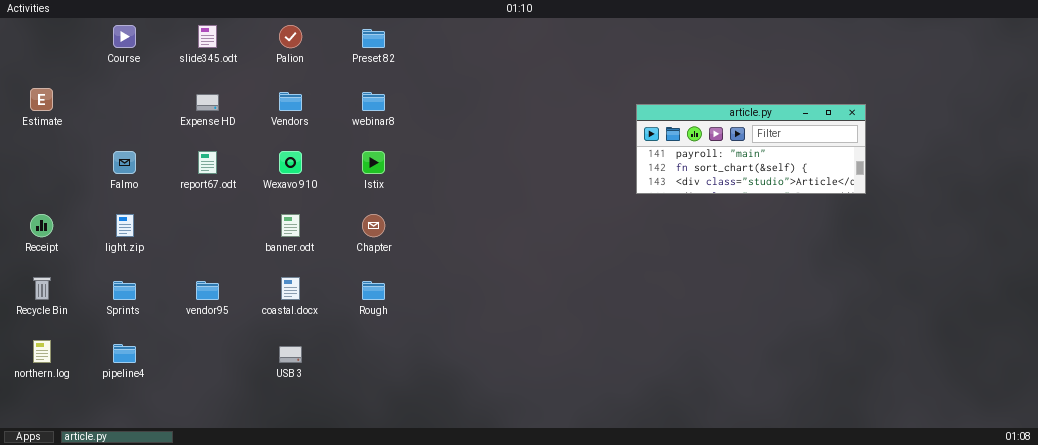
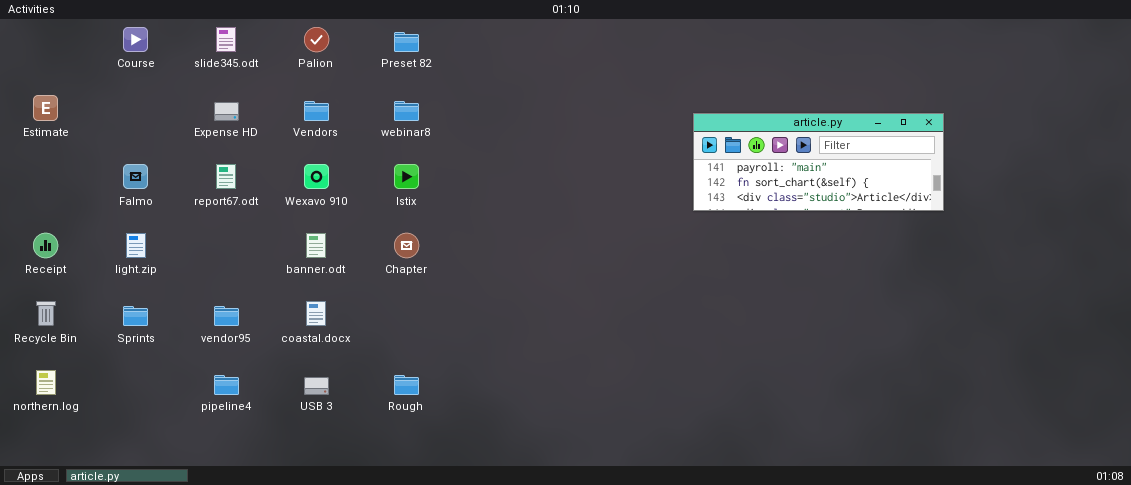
Rough: [362,281,385,300] -> [394,375,419,395], moved
pipeline4: [113,344,136,363] -> [214,375,239,395], moved

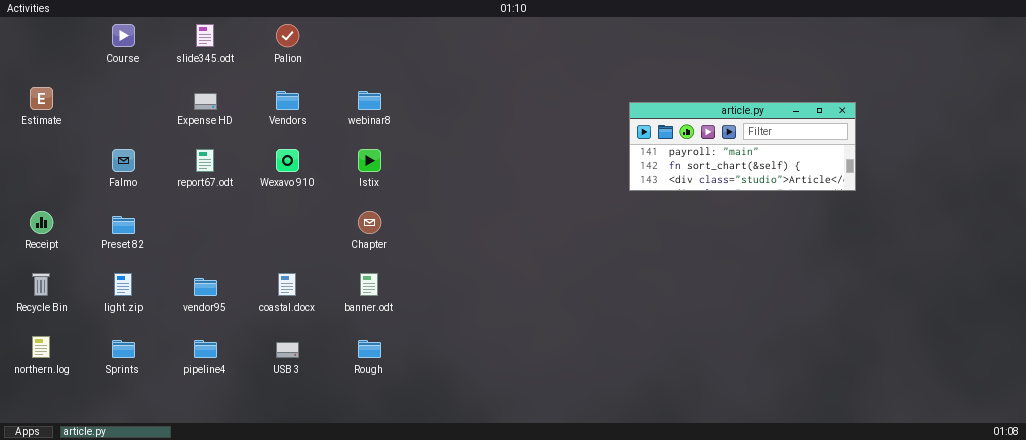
Preset 82: [394,32,419,52] -> [112,216,135,234], moved
light.zip: [126,233,146,258] -> [114,273,132,296], moved
banner.odt: [306,233,326,258] -> [360,273,378,296], moved
Sprints: [123,306,148,326] -> [112,340,135,358], moved

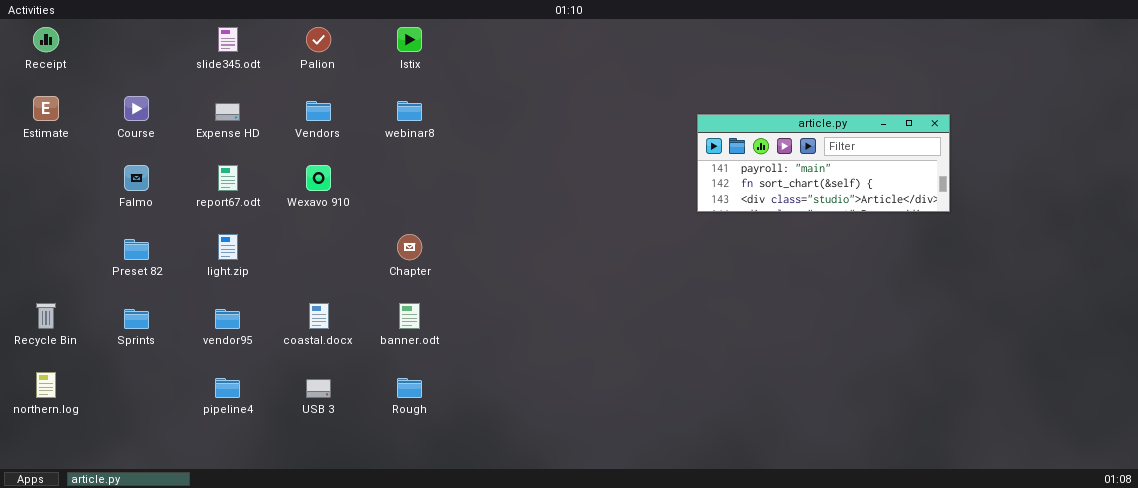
Course: [112,24,135,47] -> [124,96,149,121], moved
Istix: [358,149,381,172] -> [397,27,422,52], moved
Receipt: [30,211,53,234] -> [33,27,59,52], moved
light.zip: [114,273,132,296] -> [218,234,238,260], moved
Sprints: [112,340,135,358] -> [124,309,149,329], moved

